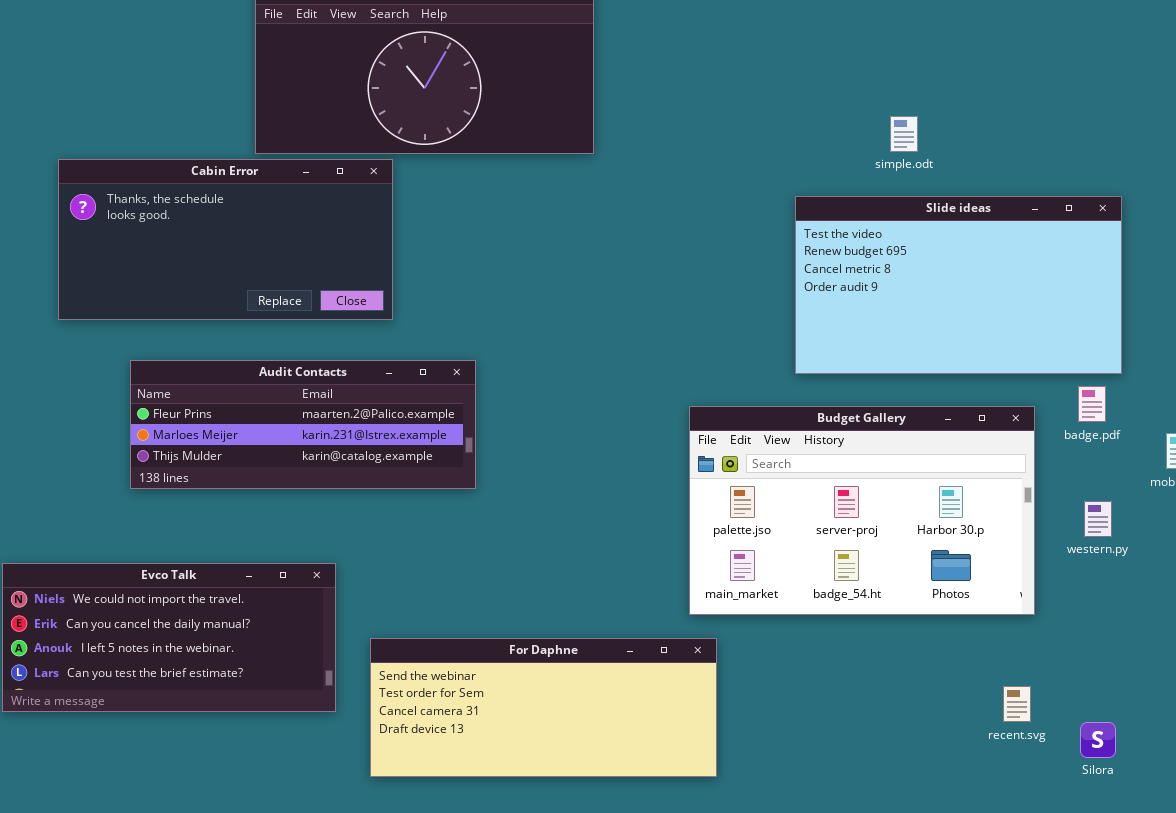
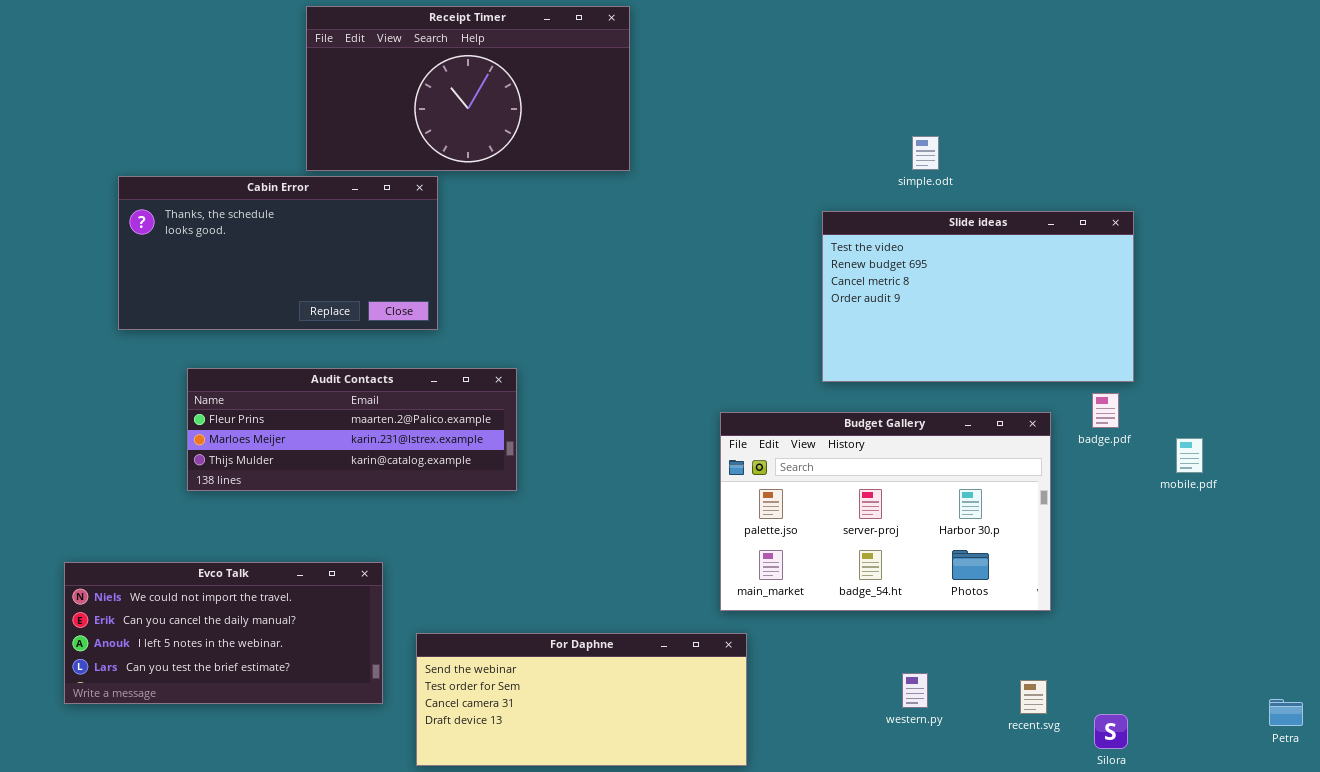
western.py: [1084,501,1112,537] -> [902,673,928,708], moved

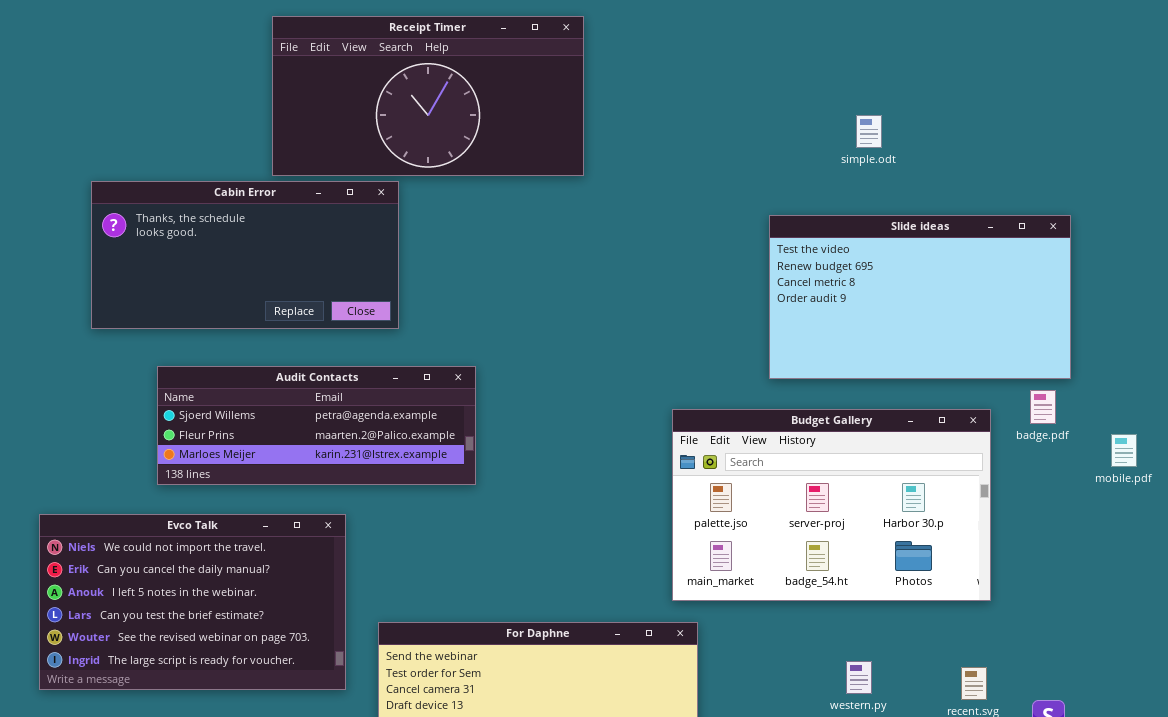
simple.odt: [912,136,939,170] -> [856,115,882,148], moved
Audit Contacts: [187,368,517,491] -> [157,366,476,485], scrolled up 1 row
Evco Talk: [64,562,383,704] -> [39,514,346,690], resized

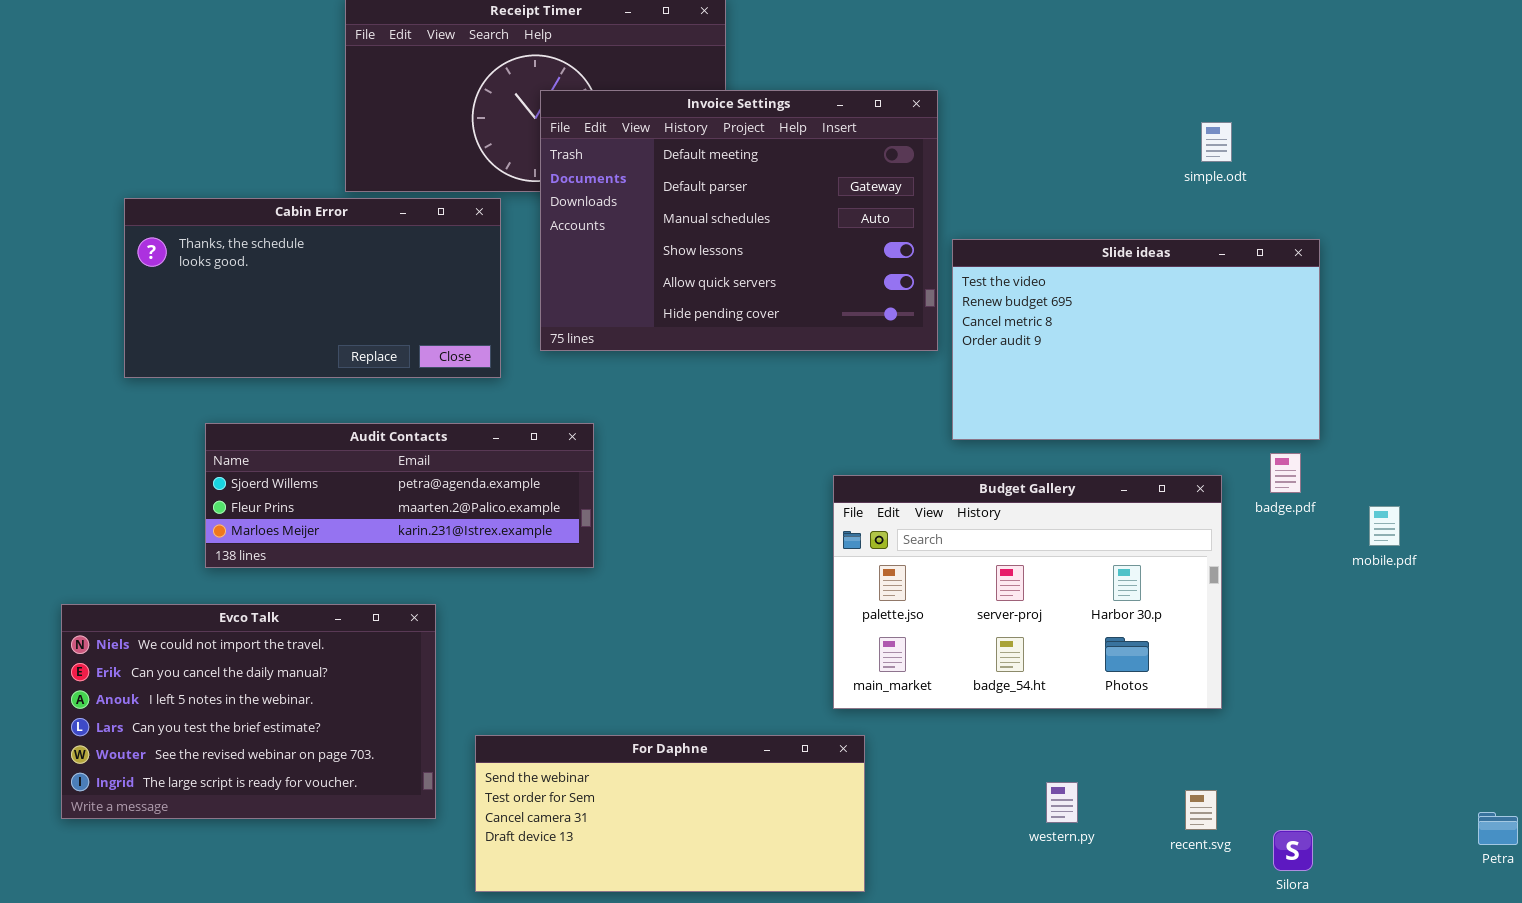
Invoice Settings: none -> [540,90,938,351], opened
simple.odt: [856,115,882,148] -> [1201,122,1232,162], moved

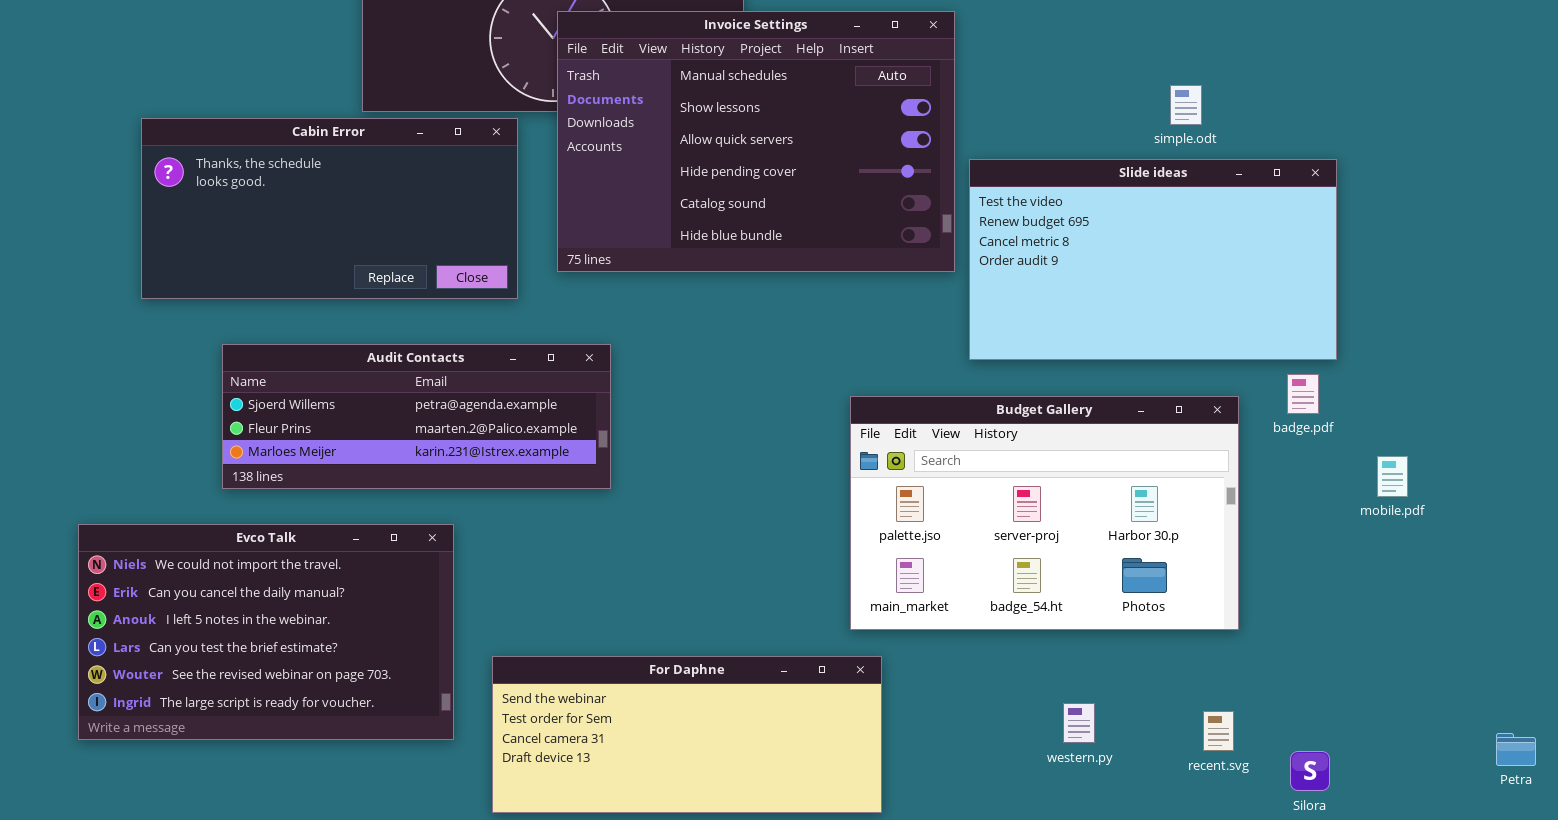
Invoice Settings: [540,90,938,351] -> [557,11,955,272], scrolled down 2 rows
simple.odt: [1201,122,1232,162] -> [1170,85,1202,125], moved
mobile.pdf: [1369,506,1400,546] -> [1377,456,1408,497], moved

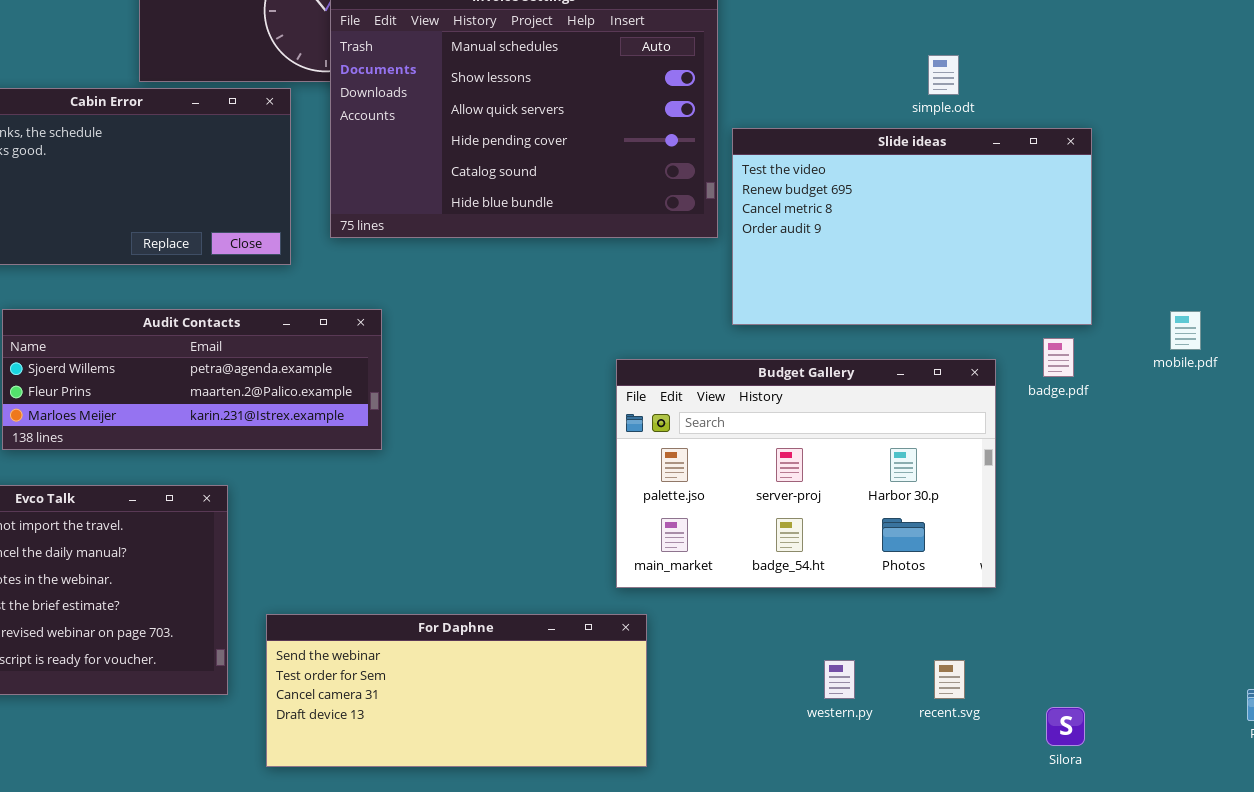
mobile.pdf: [1377,456,1408,497] -> [1170,311,1201,350], moved
recent.svg: [1203,711,1234,751] -> [934,660,965,699], moved

